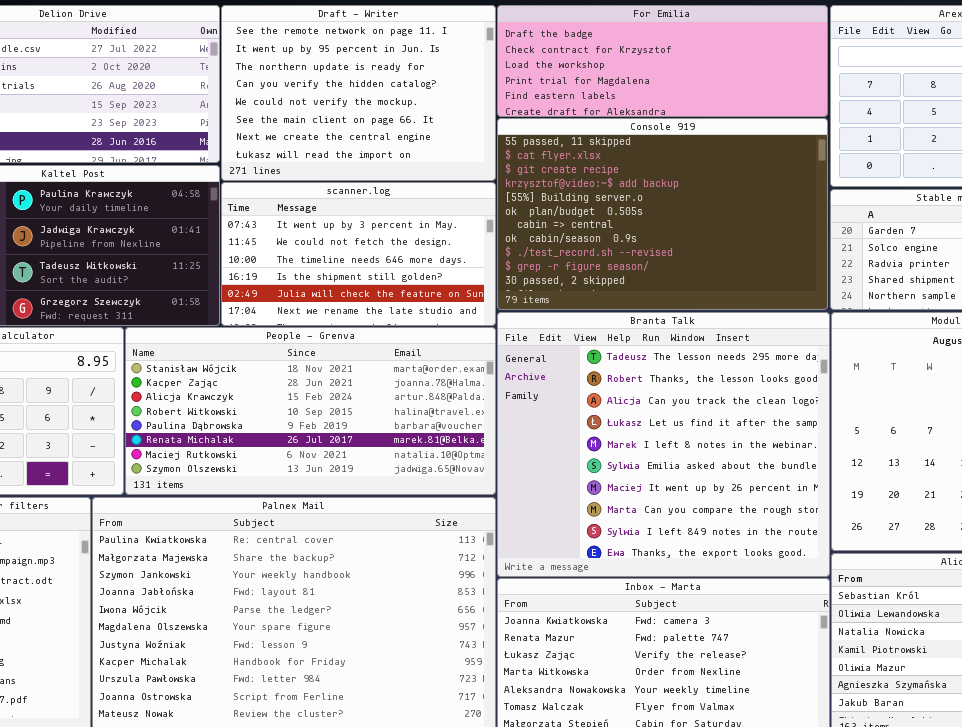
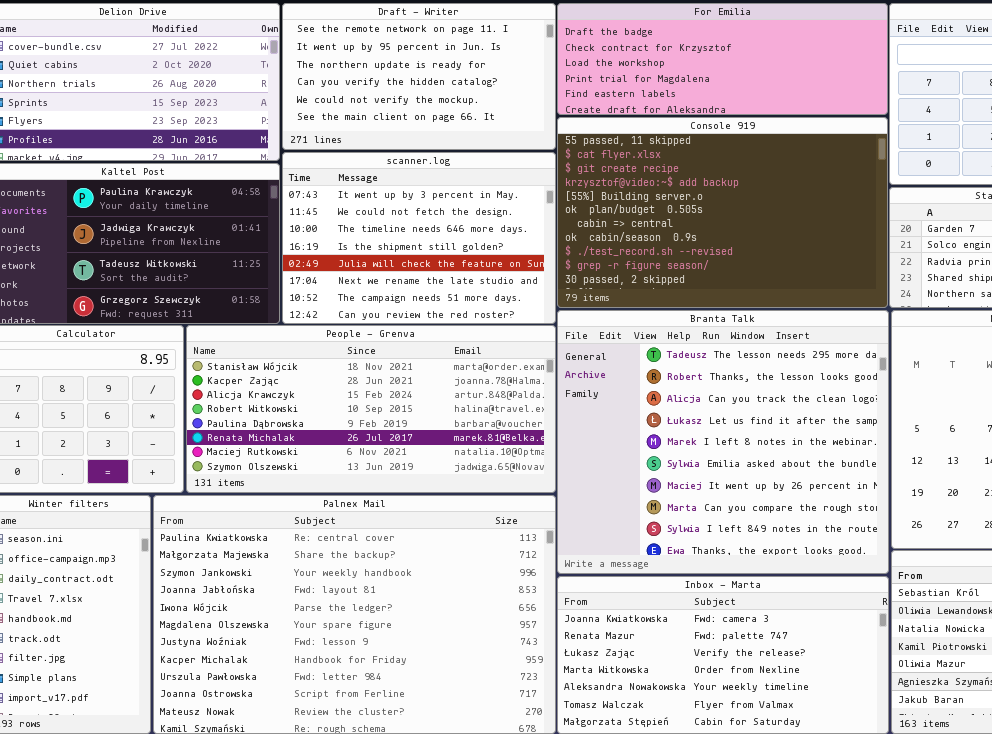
Draft - Writer: [221,5,496,181] -> [282,3,556,150], resized
scanner.log: [221,182,496,326] -> [282,152,556,324], resized

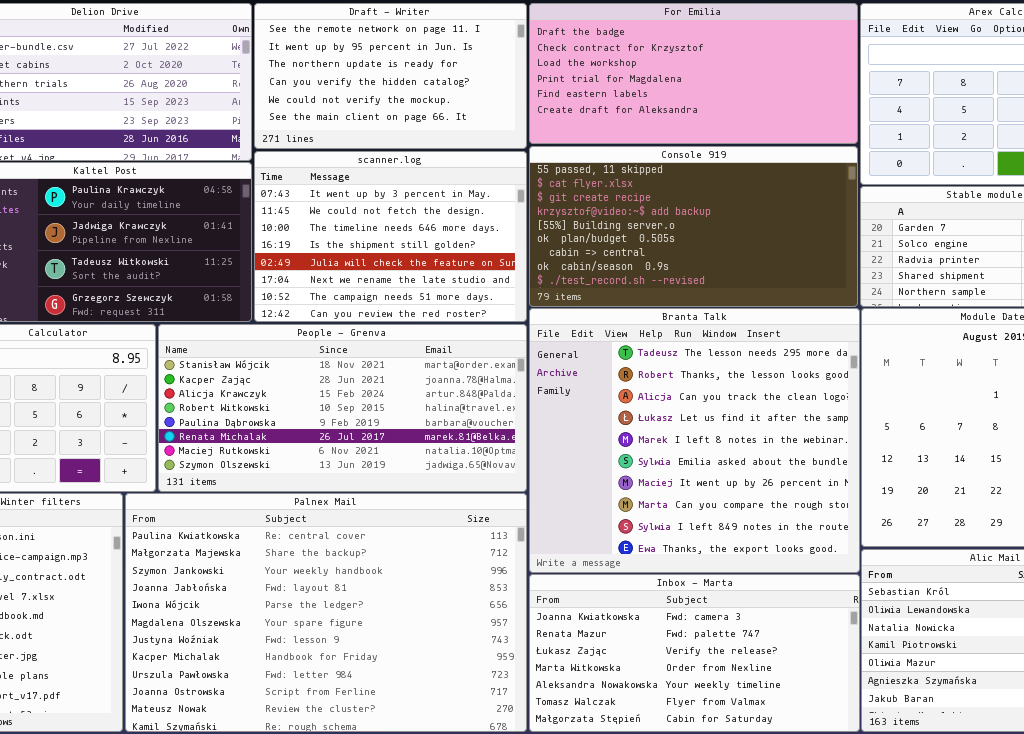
For Emilia: [557,3,888,115] -> [529,3,858,144], resized
Console 919: [557,117,888,308] -> [529,146,858,307], resized

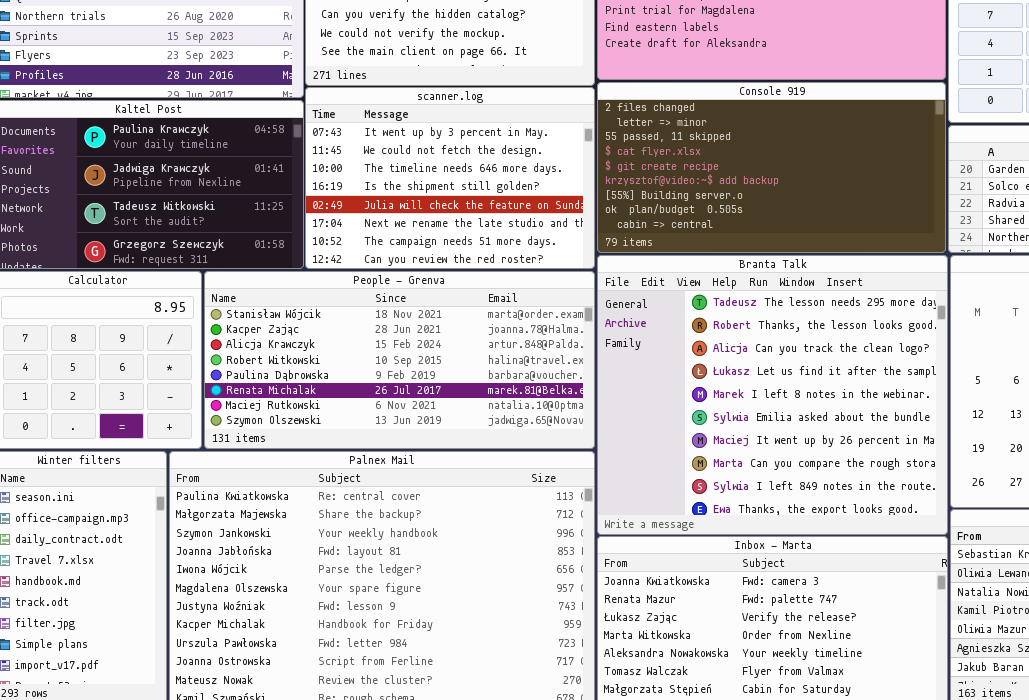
Console 919: [529,146,858,307] -> [597,82,946,253], scrolled up 2 rows

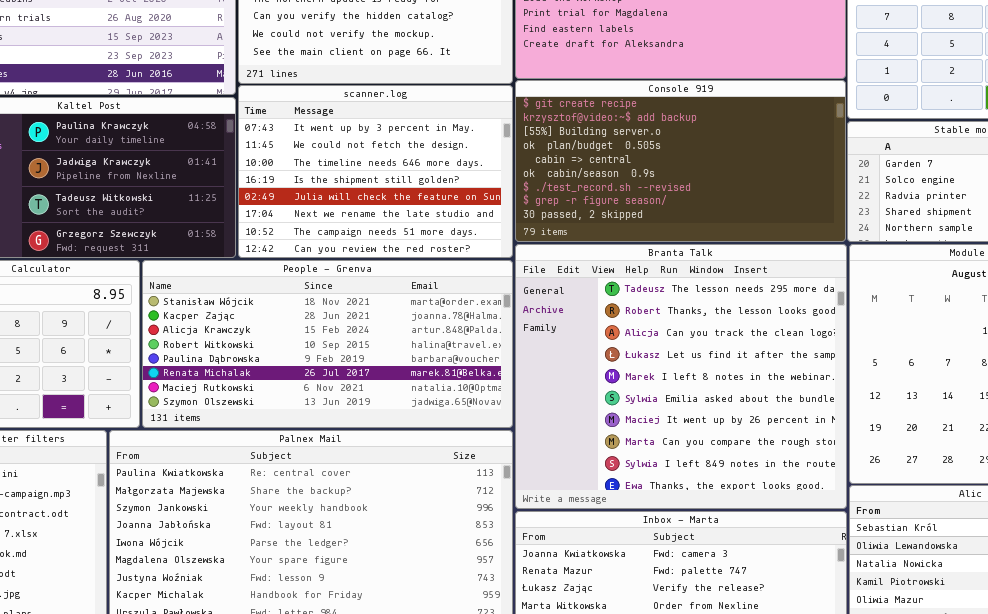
Console 919: [597,82,946,253] -> [515,80,846,242], scrolled down 4 rows

